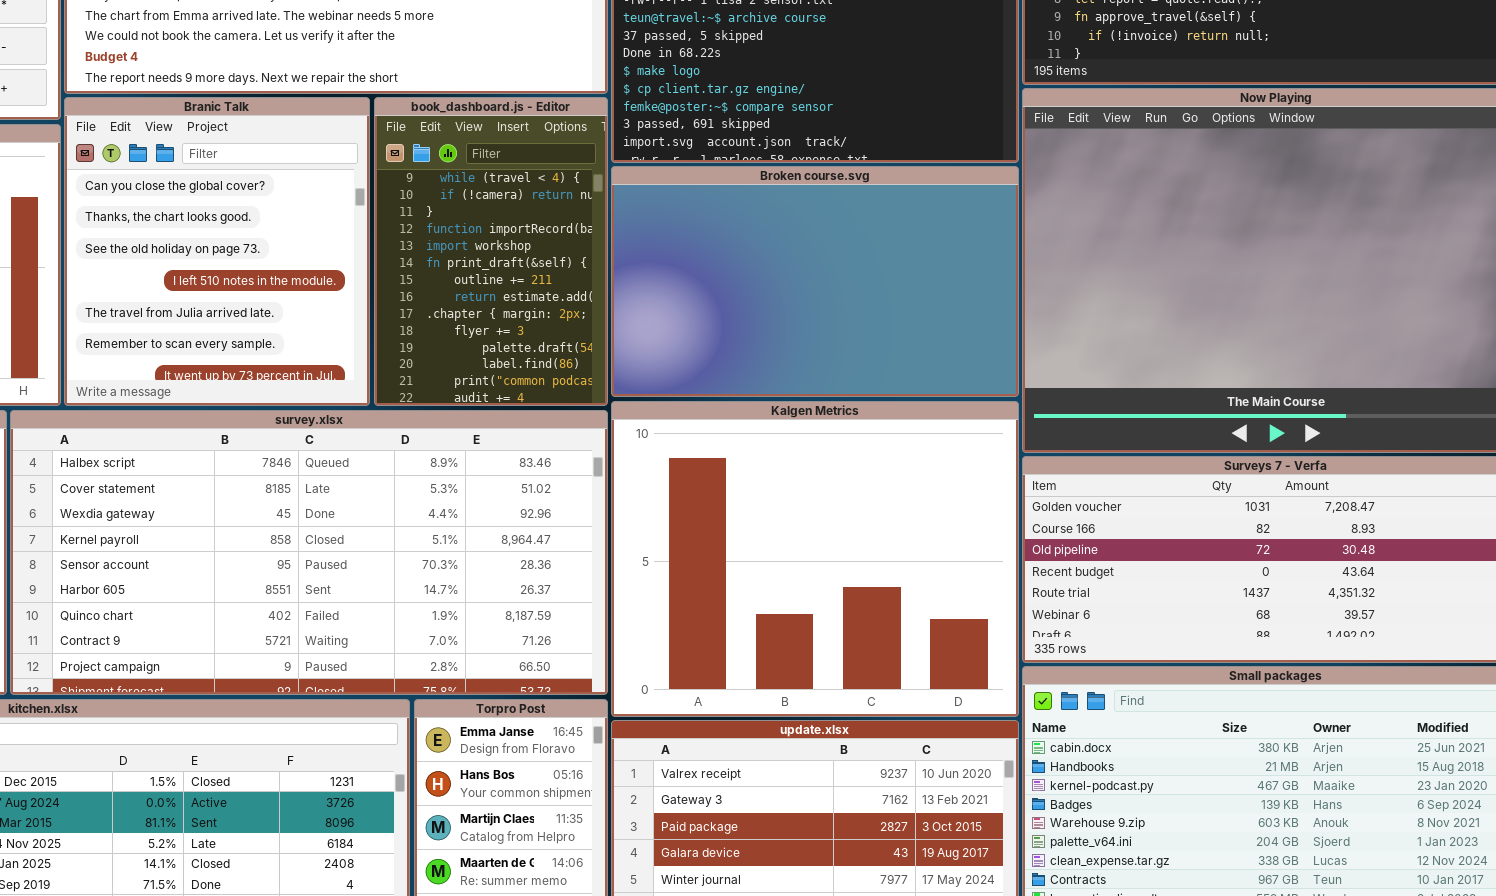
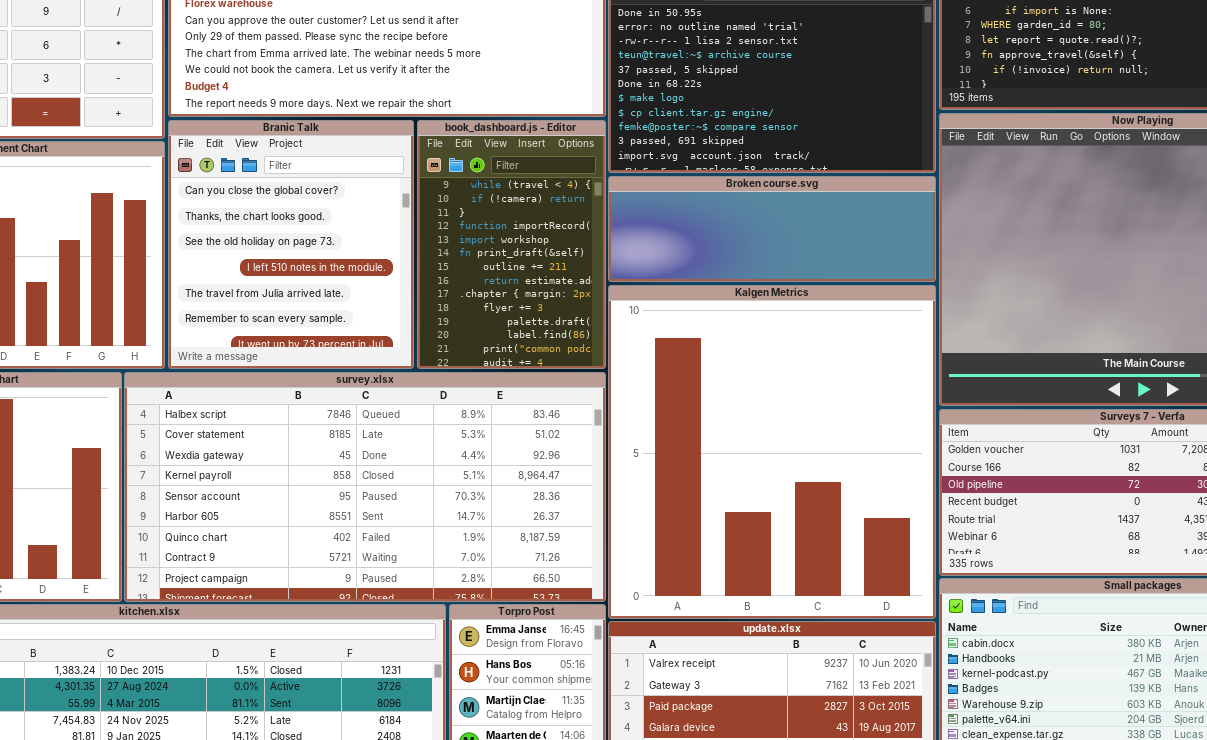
Broken course.svg: [611,166,1019,397] -> [608,176,936,282], resized
Kalgen Metrics: [611,401,1019,717] -> [608,285,936,619], resized

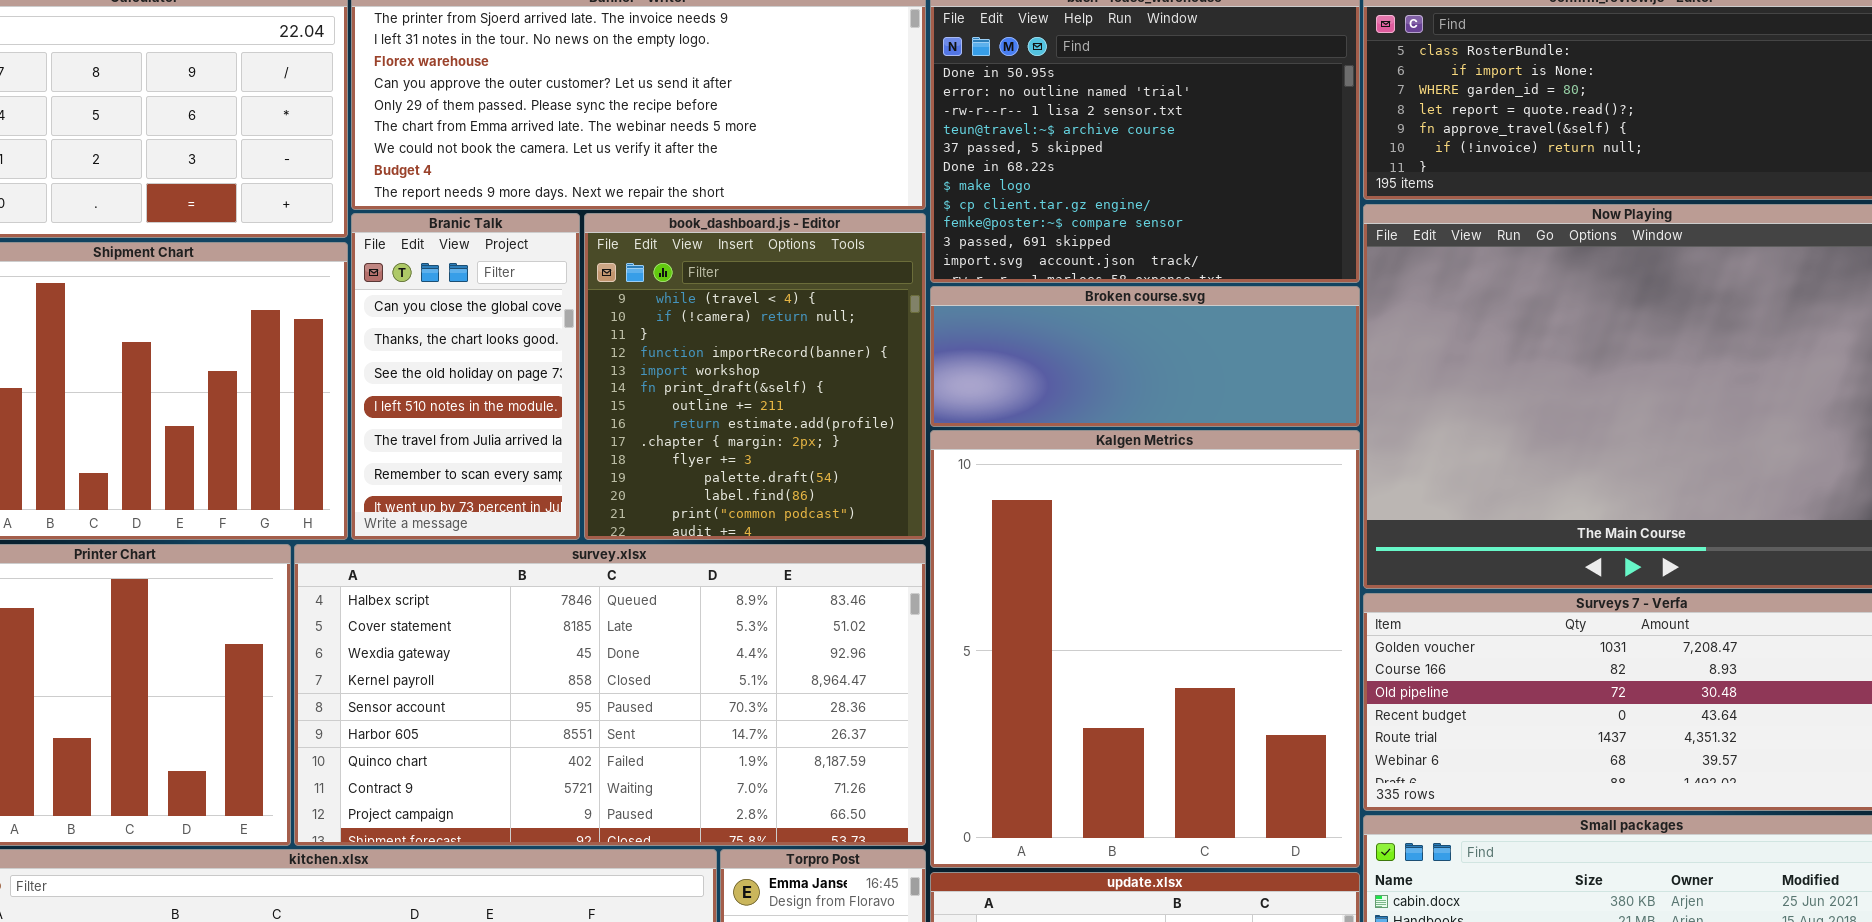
Branic Talk: [168,120,414,369] -> [351,213,580,540], resized
book_dashboard.js - Editor: [417,120,606,369] -> [584,213,926,540], resized

